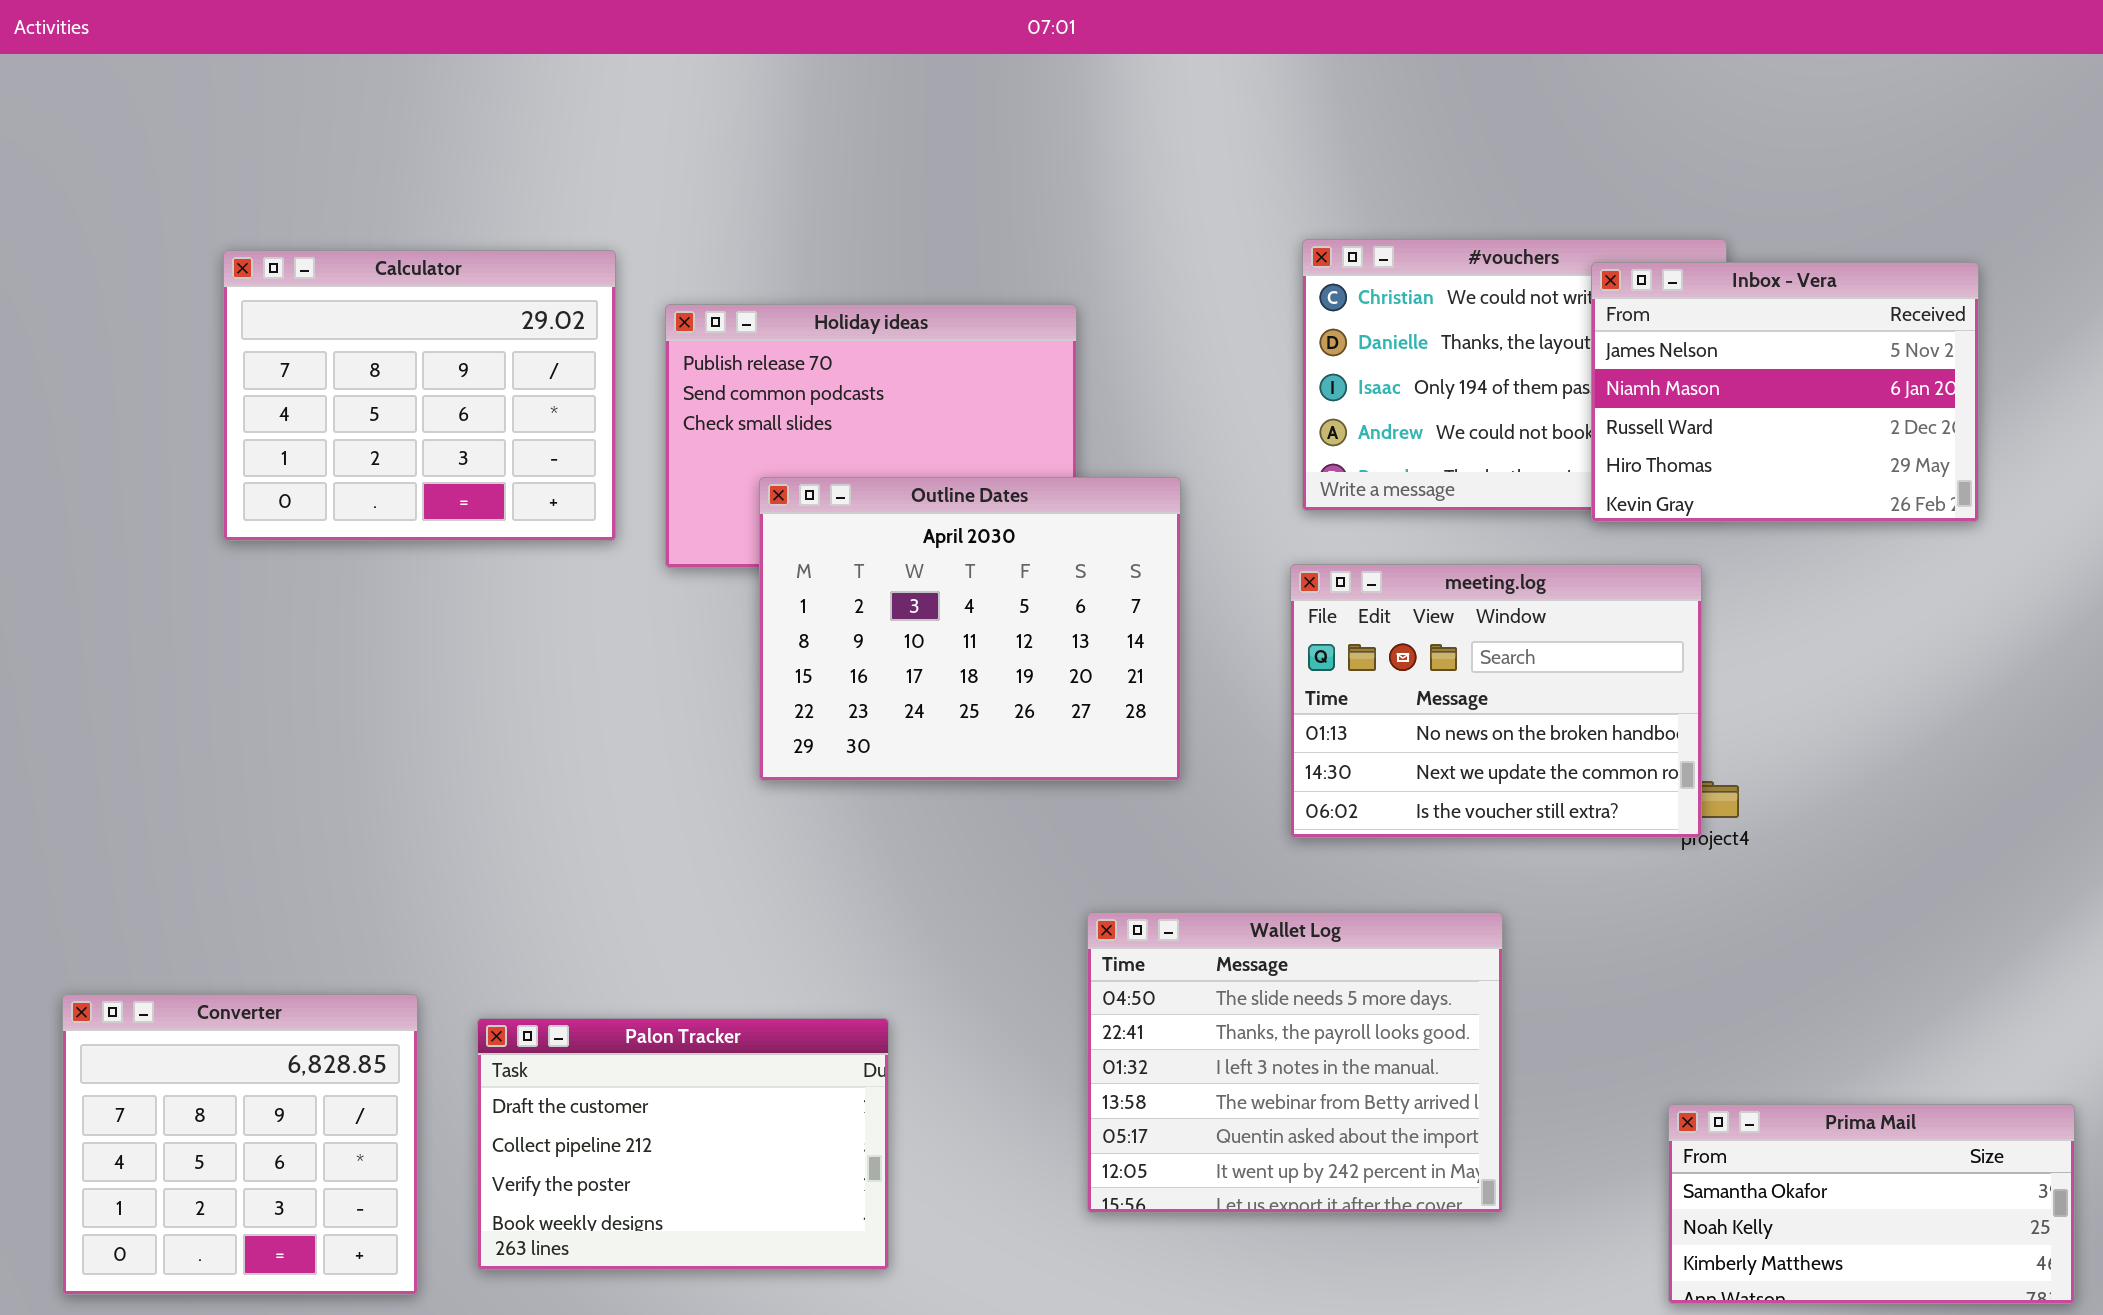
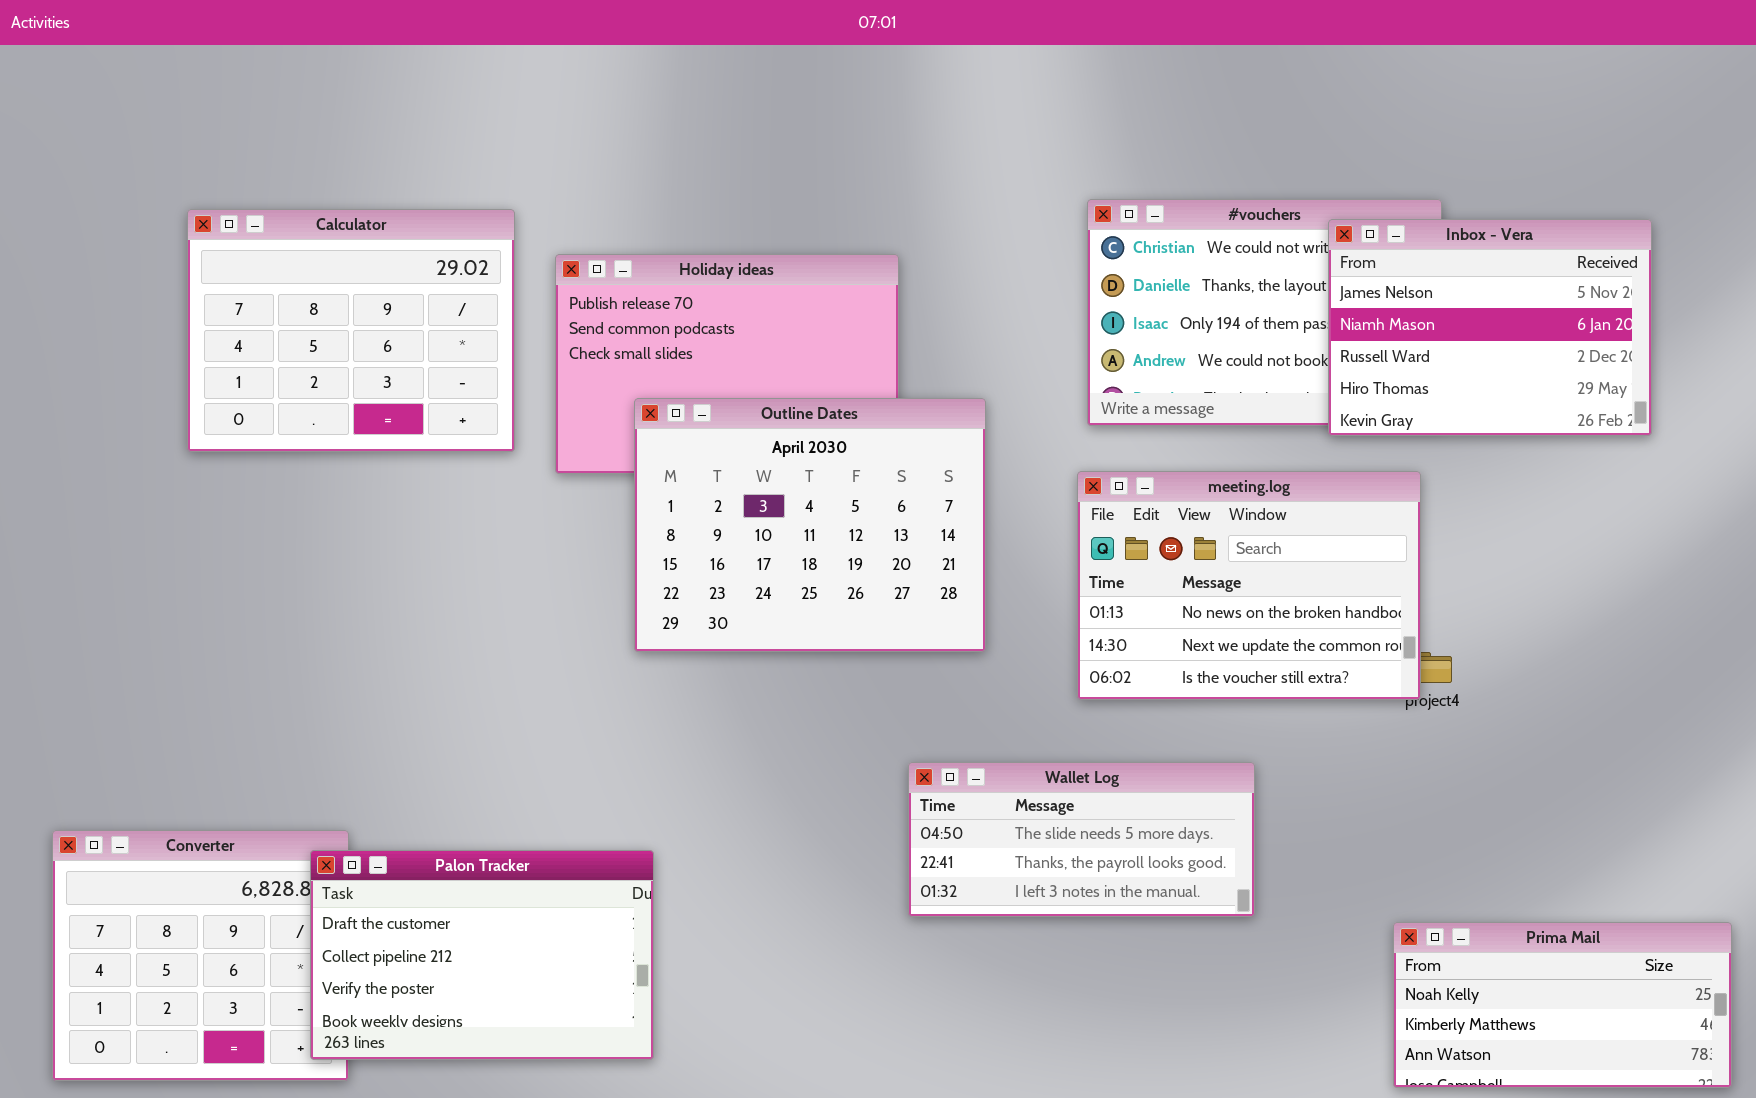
Wallet Log: [1087,912,1503,1213] -> [908,762,1255,917], resized
Palon Tracker: [477,1018,889,1270] -> [310,850,654,1060], moved
Prima Mail: [1668,1104,2075,1304] -> [1393,922,1732,1088], scrolled down 1 row

